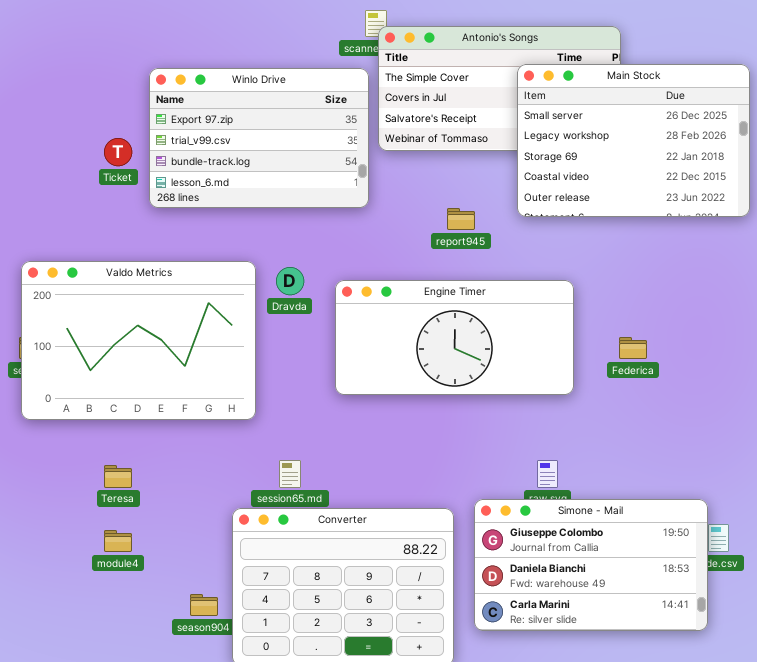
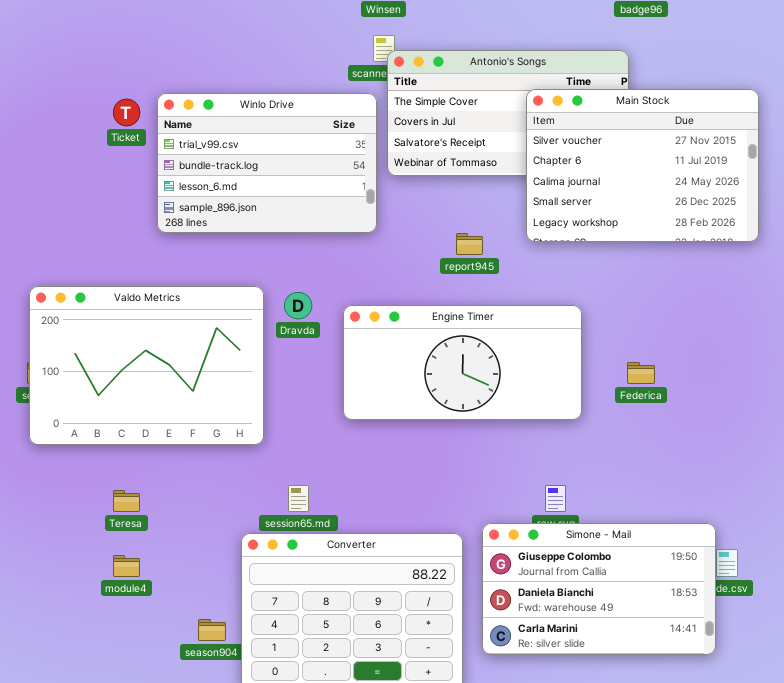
Main Stock: [517,64,750,217] -> [526,89,759,242], scrolled up 3 rows
Winlo Drive: [149,68,369,208] -> [157,93,377,233], scrolled down 1 row
Ticket: [104,138,132,166] -> [113,99,140,126], moved

